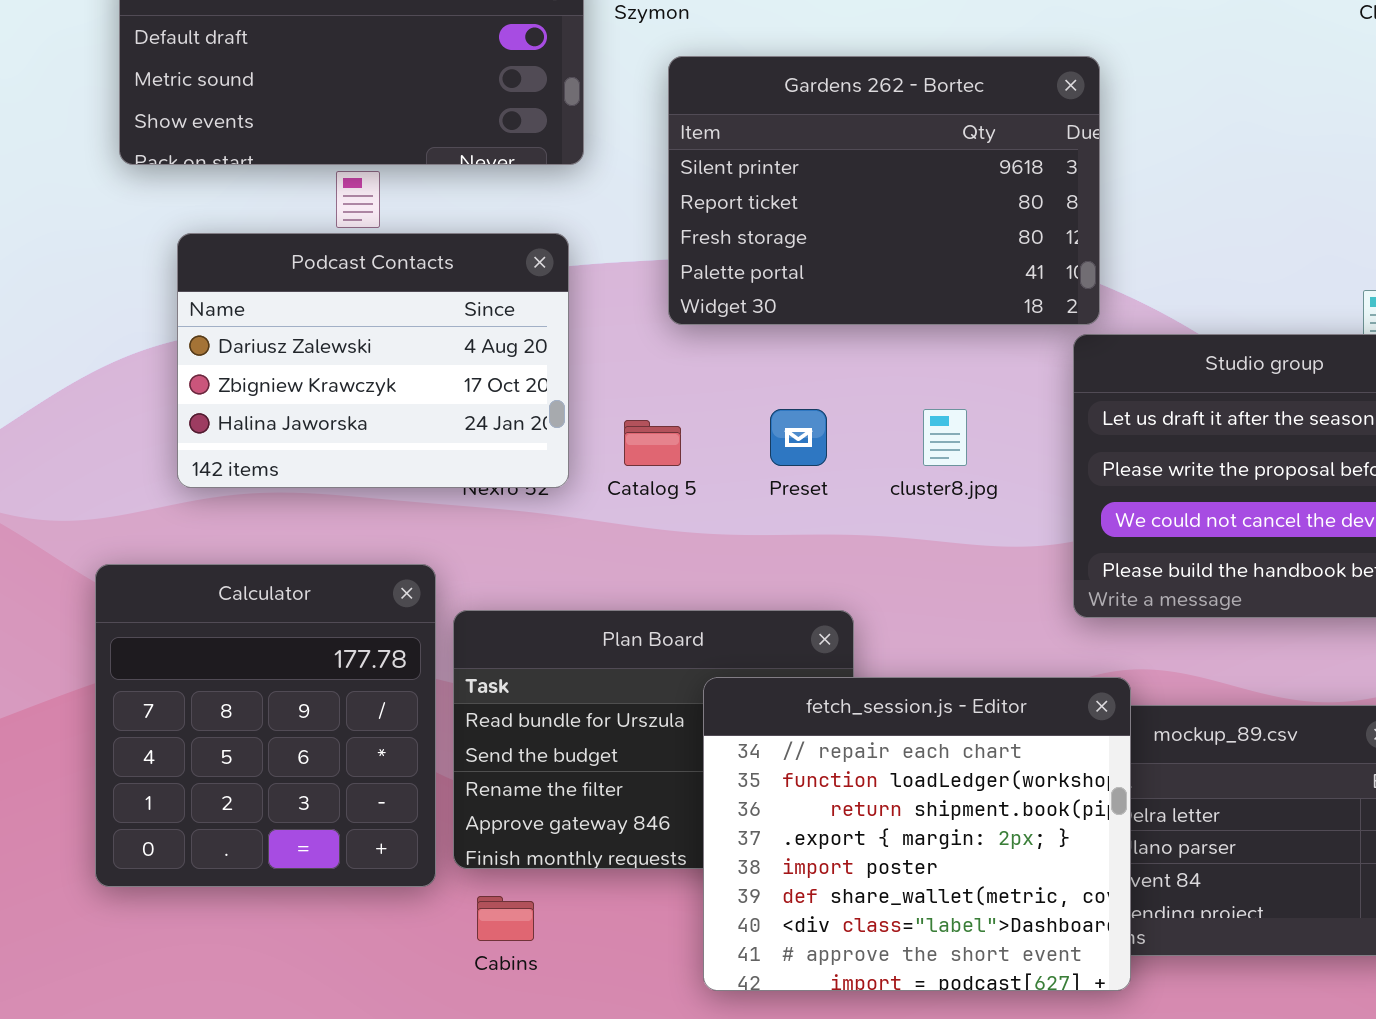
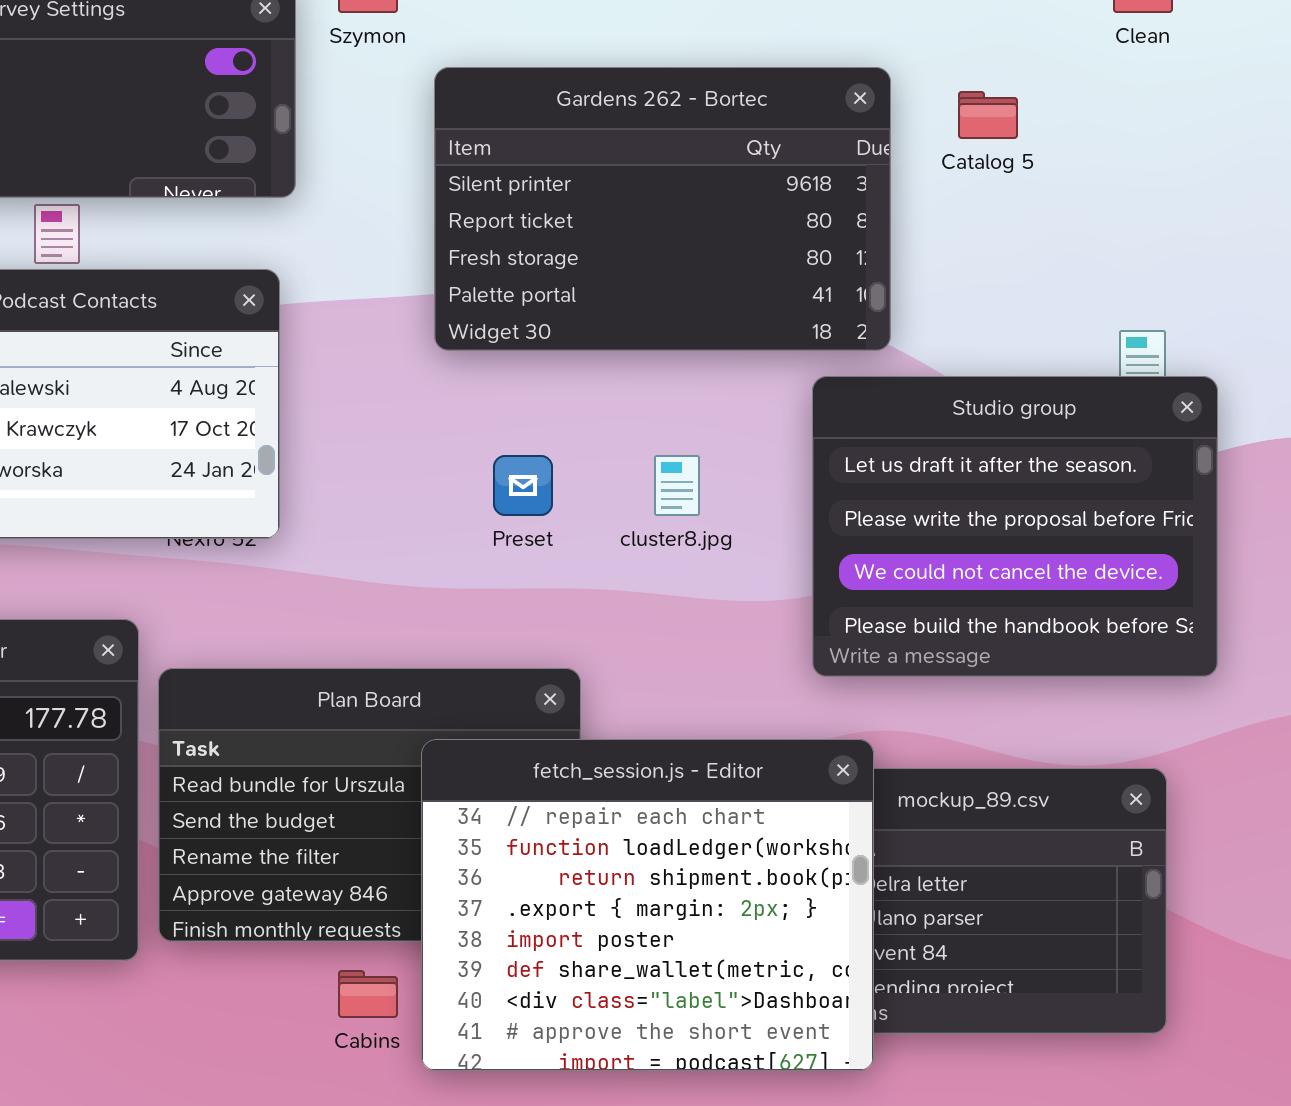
Gardens 262 - Bortec: [668,56,1100,325] -> [434,67,891,351], moved
Catalog 5: [624,420,681,466] -> [958,91,1018,139], moved
Cabins: [477,896,534,941] -> [338,970,398,1018], moved

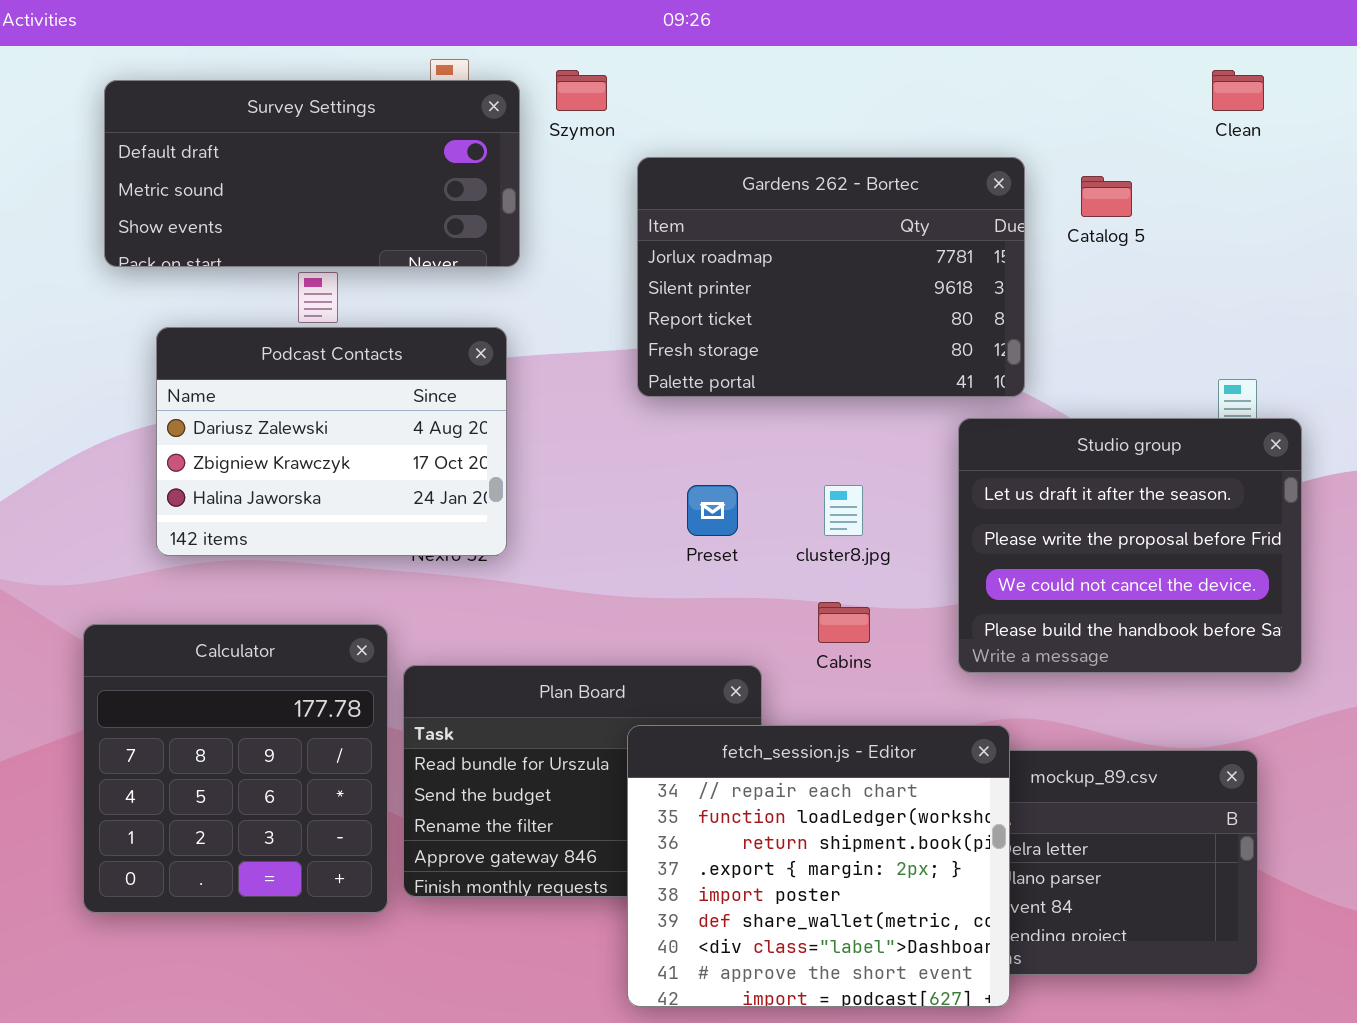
Gardens 262 - Bortec: [434,67,891,351] -> [637,157,1025,397], scrolled up 1 row
Cabins: [338,970,398,1018] -> [818,602,870,643], moved

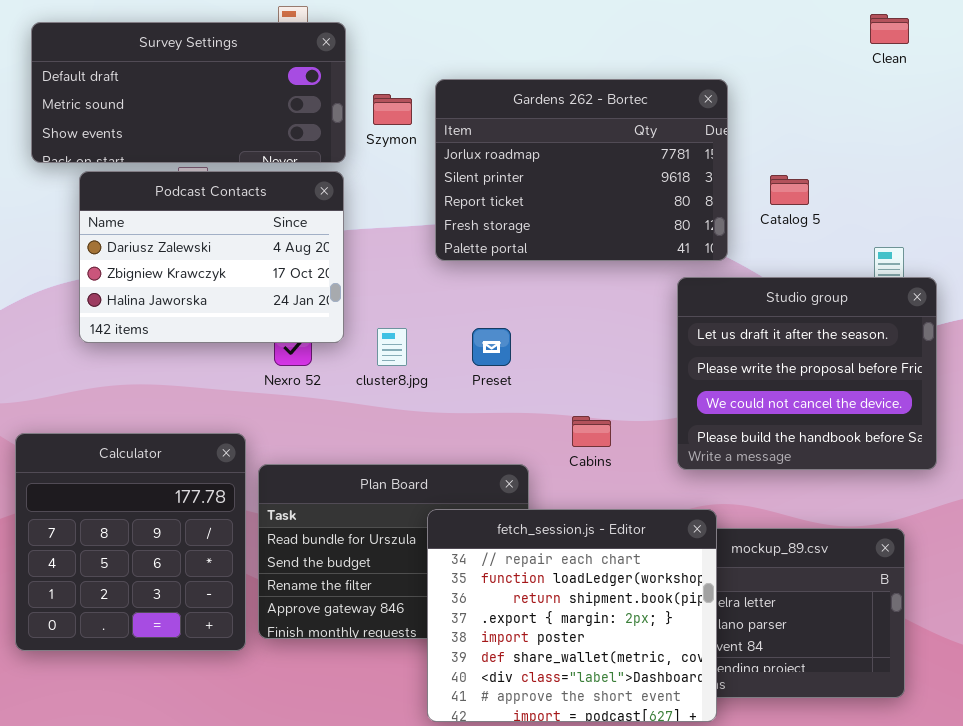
Szymon: [556,70,607,111] -> [373,94,412,125], moved
Catalog 5: [1081,176,1132,217] -> [770,175,809,205], moved
Podcast Contacts: [156,327,507,556] -> [79,171,344,343], moved
cluster8.jpg: [824,485,863,536] -> [377,328,407,366], moved

